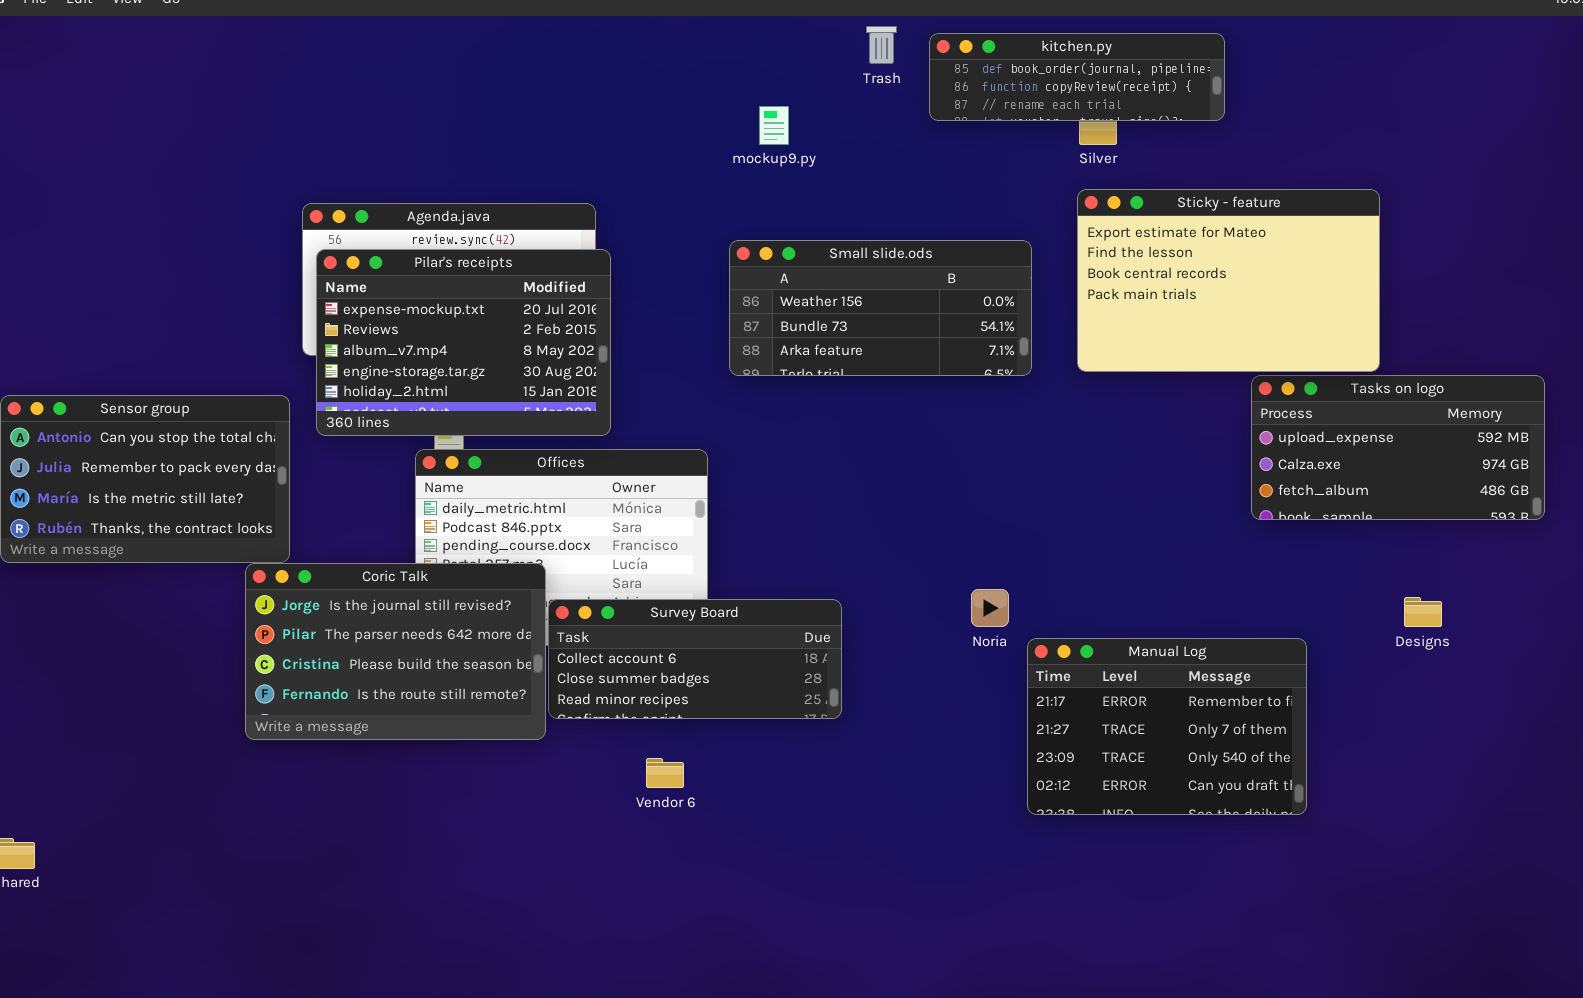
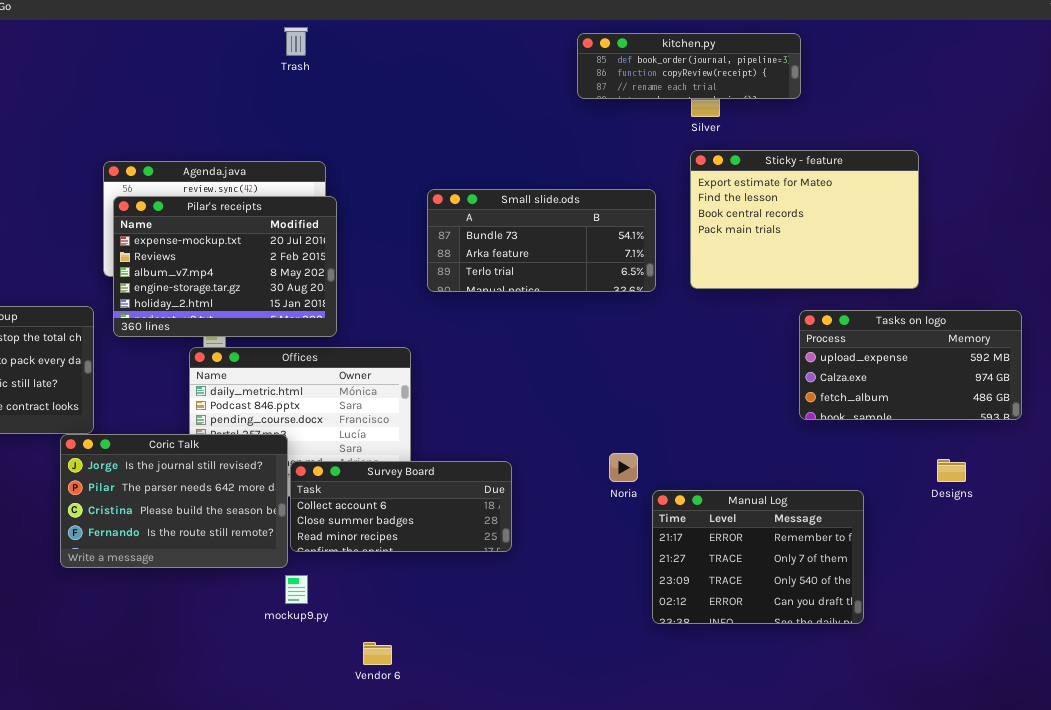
Trash: [866,26,897,64] -> [284,27,308,56], moved
mockup9.py: [759,106,789,145] -> [285,575,308,604], moved
Small slide.ods: [729,240,1032,376] -> [427,189,656,292], scrolled down 1 row
Tasks on logo: [1251,375,1545,520] -> [799,310,1022,420], moved
Vendor 6: [646,758,684,788] -> [363,642,392,665], moved

